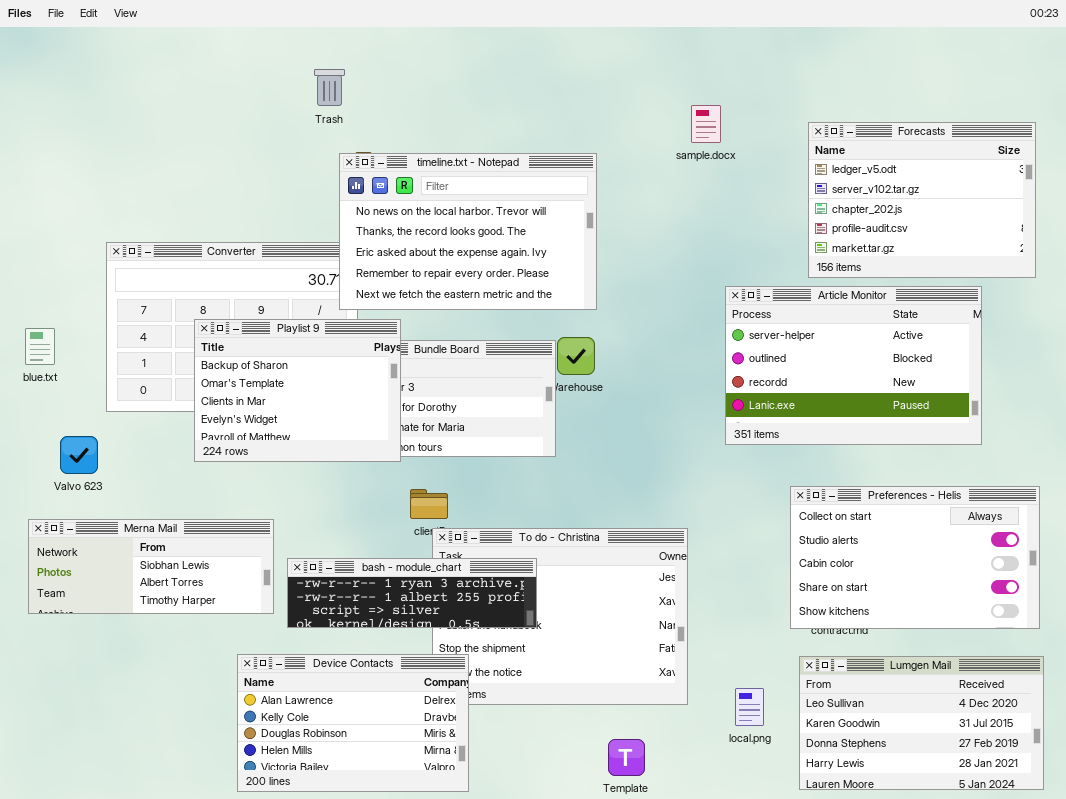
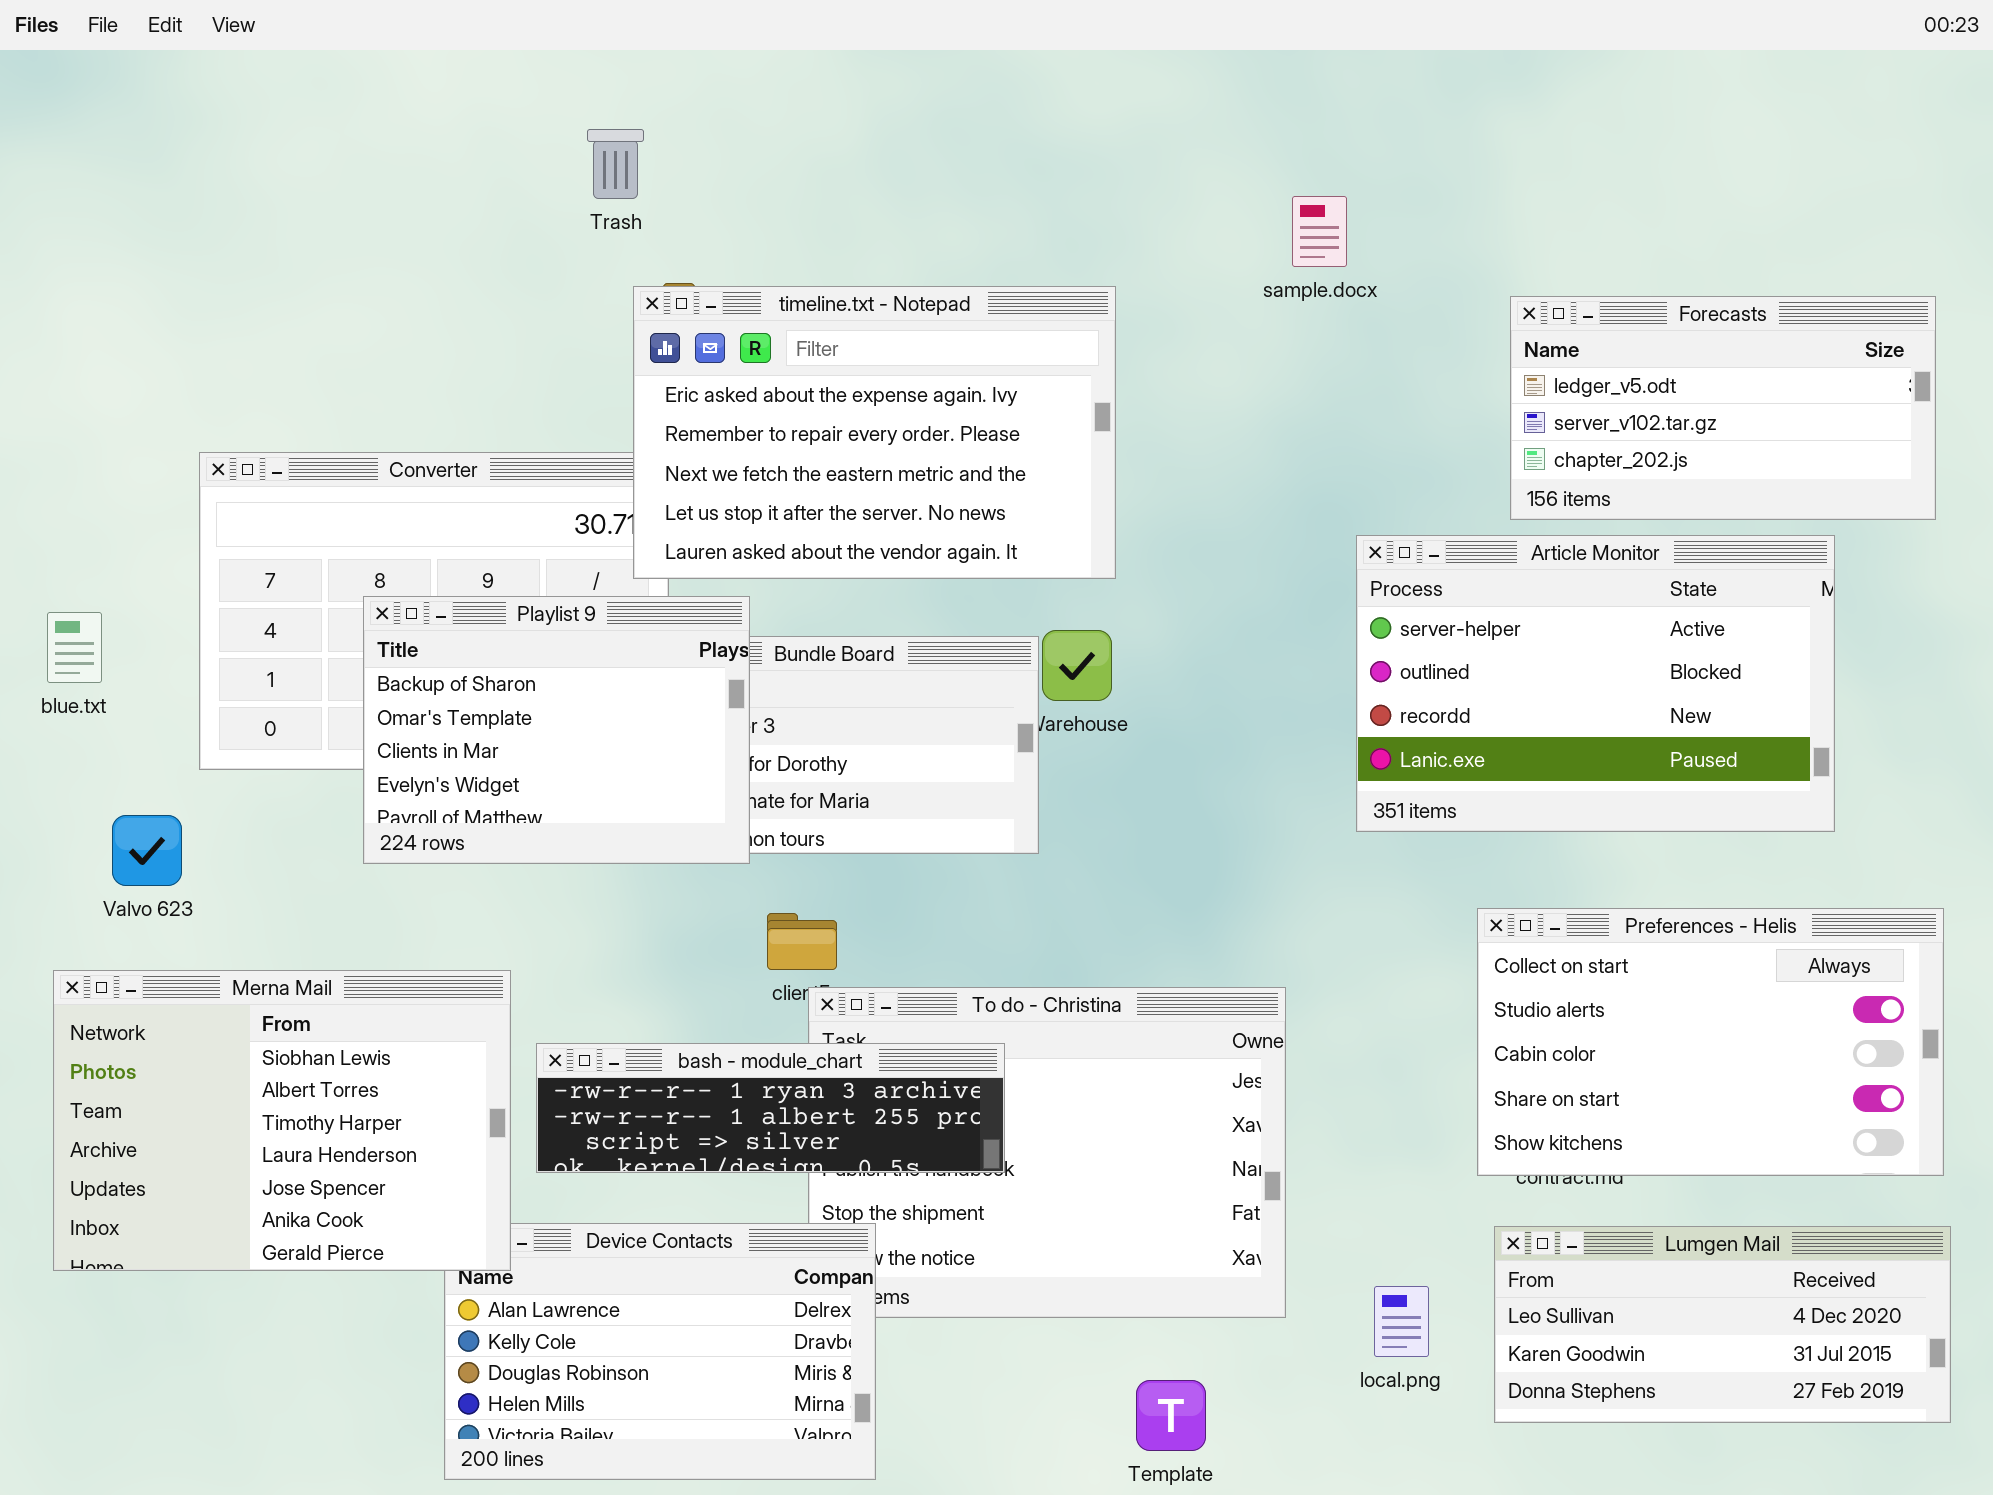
Forecasts: [808,122,1036,278] -> [1510,296,1936,520], resized
timeline.txt - Notepad: [339,153,597,310] -> [633,286,1116,579], scrolled down 2 rows
Merna Mail: [28,519,274,614] -> [53,970,511,1271], resized
Lumgen Mail: [799,656,1044,790] -> [1494,1226,1951,1423], resized

